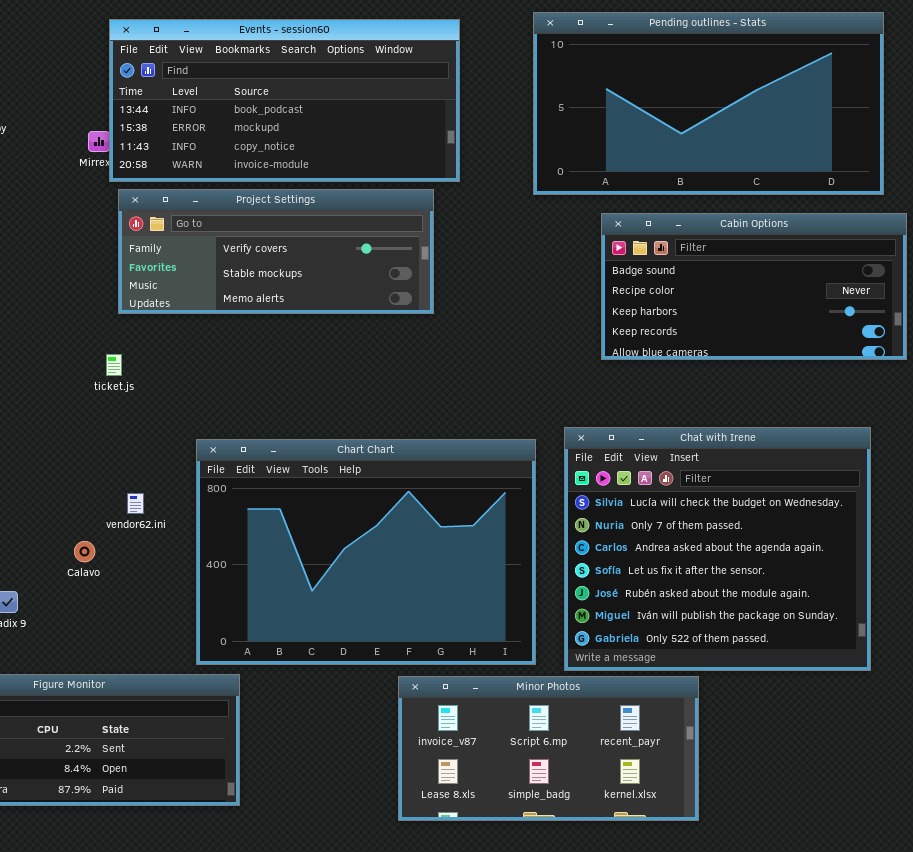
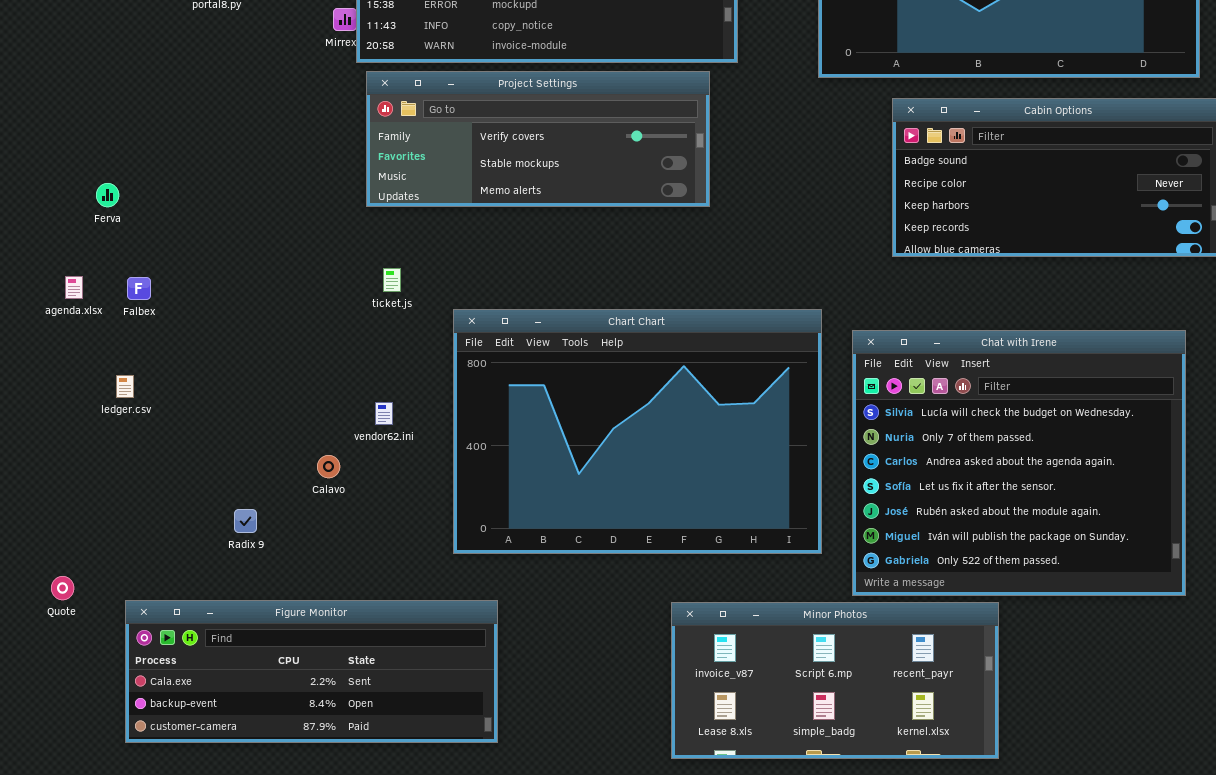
ticket.js: [106,354,122,376] -> [383,268,401,292], moved
Chart Chart: [196,439,536,665] -> [453,309,822,554], moved

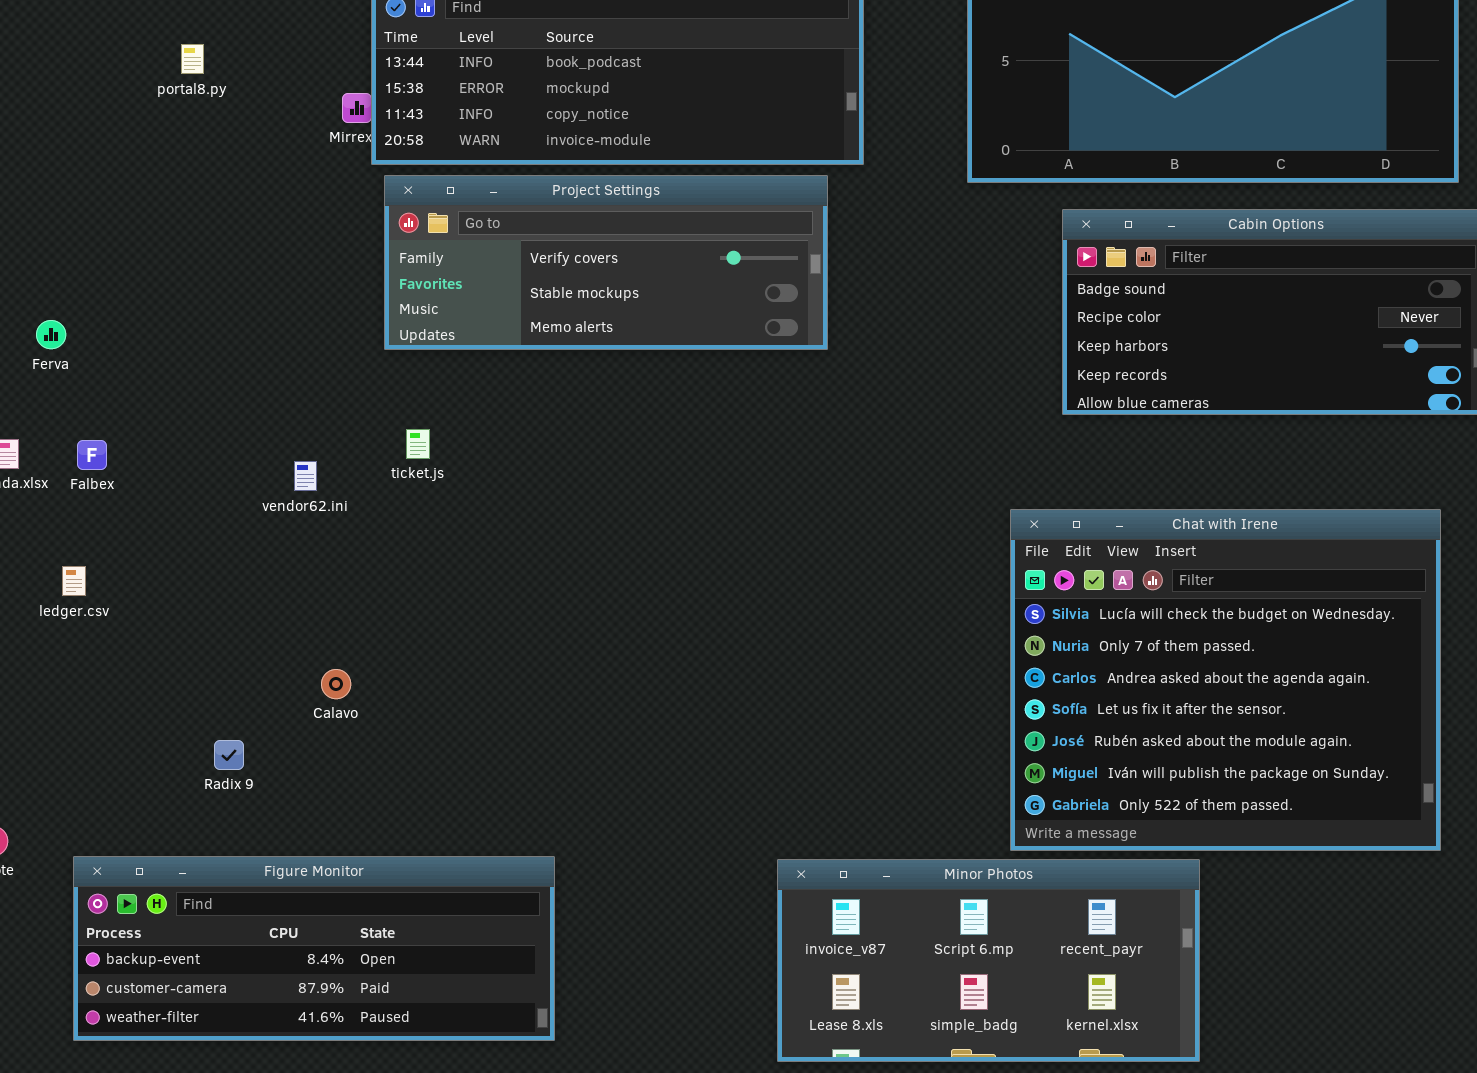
Chart Chart: [453,309,822,554] -> none, closed
vendor62.ini: [375,402,393,425] -> [294,461,317,491], moved
Figure Monitor: [125,600,498,743] -> [73,856,555,1041], scrolled down 1 row

